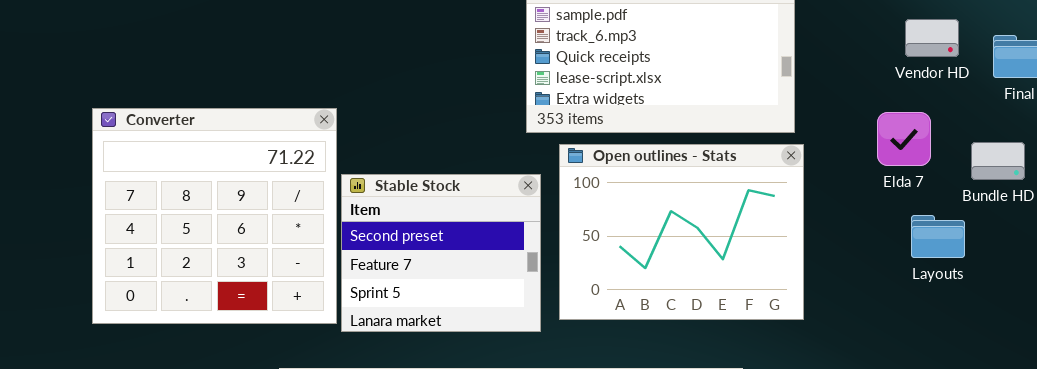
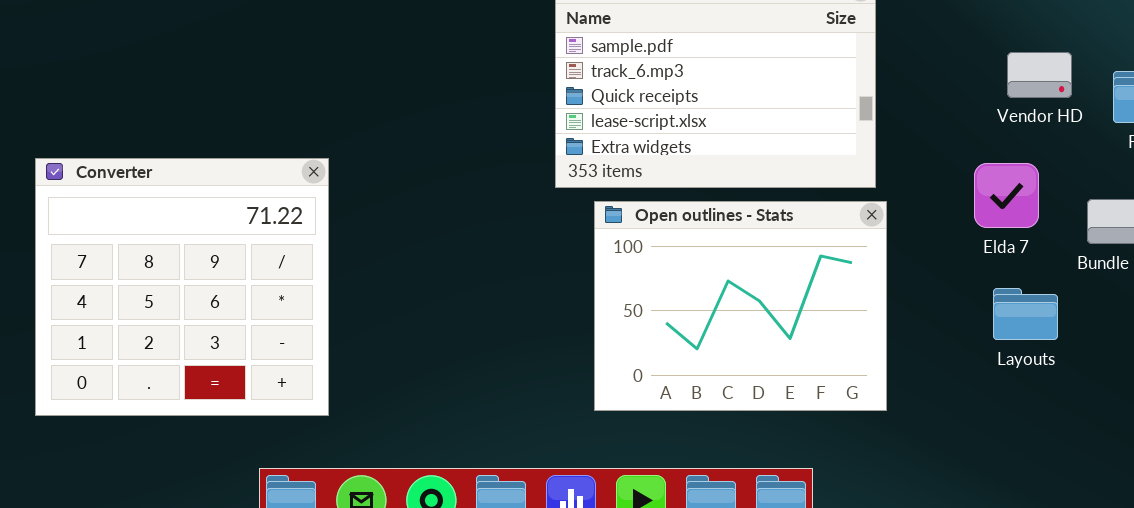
Stable Stock: [341,174,541,332] -> none, closed
Layouts: [911,215,965,258] -> [993,288,1058,340], moved

